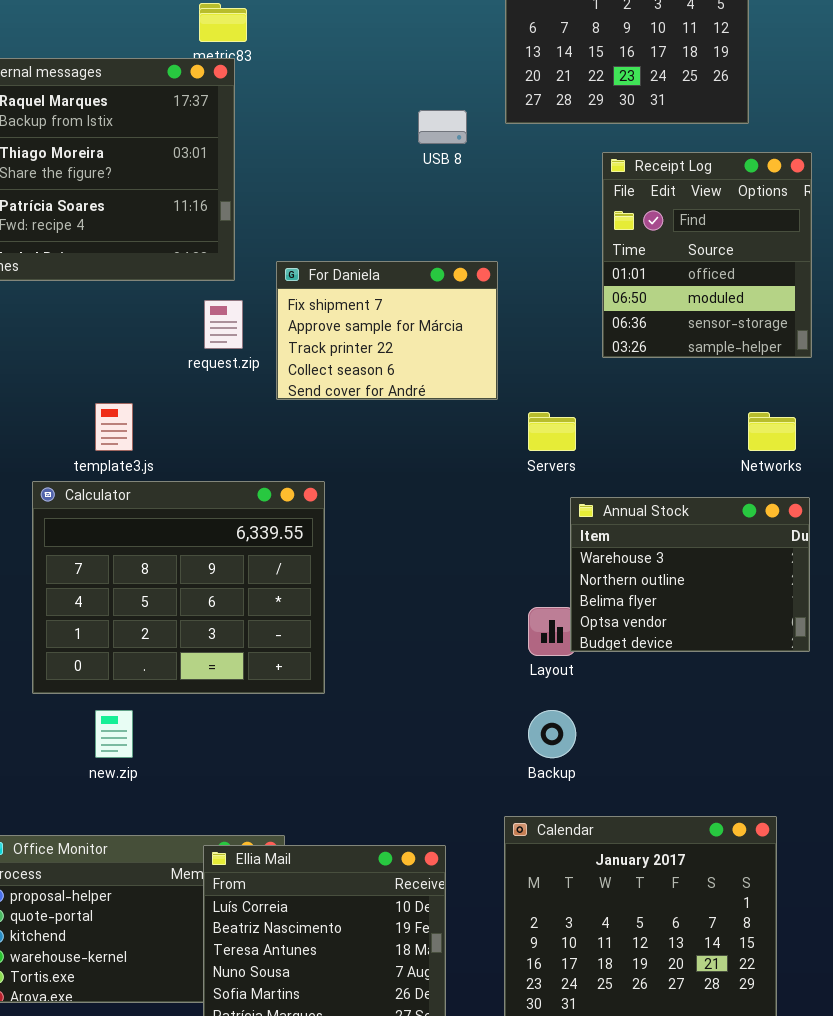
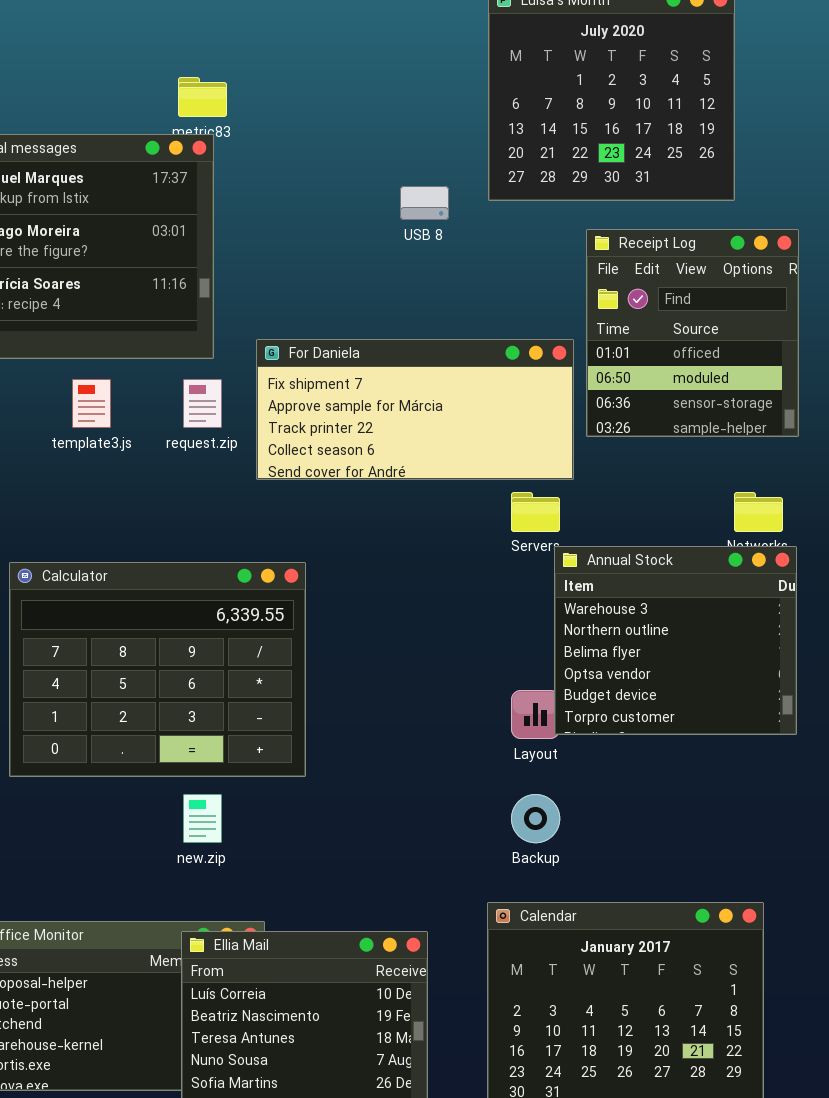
For Daniela: [276,261,498,400] -> [256,339,574,480], resized
template3.js: [95,403,133,451] -> [72,379,111,428], moved
Annual Stock: [570,497,810,652] -> [554,546,797,735], resized
new.zip: [95,710,133,758] -> [183,794,222,843], moved

